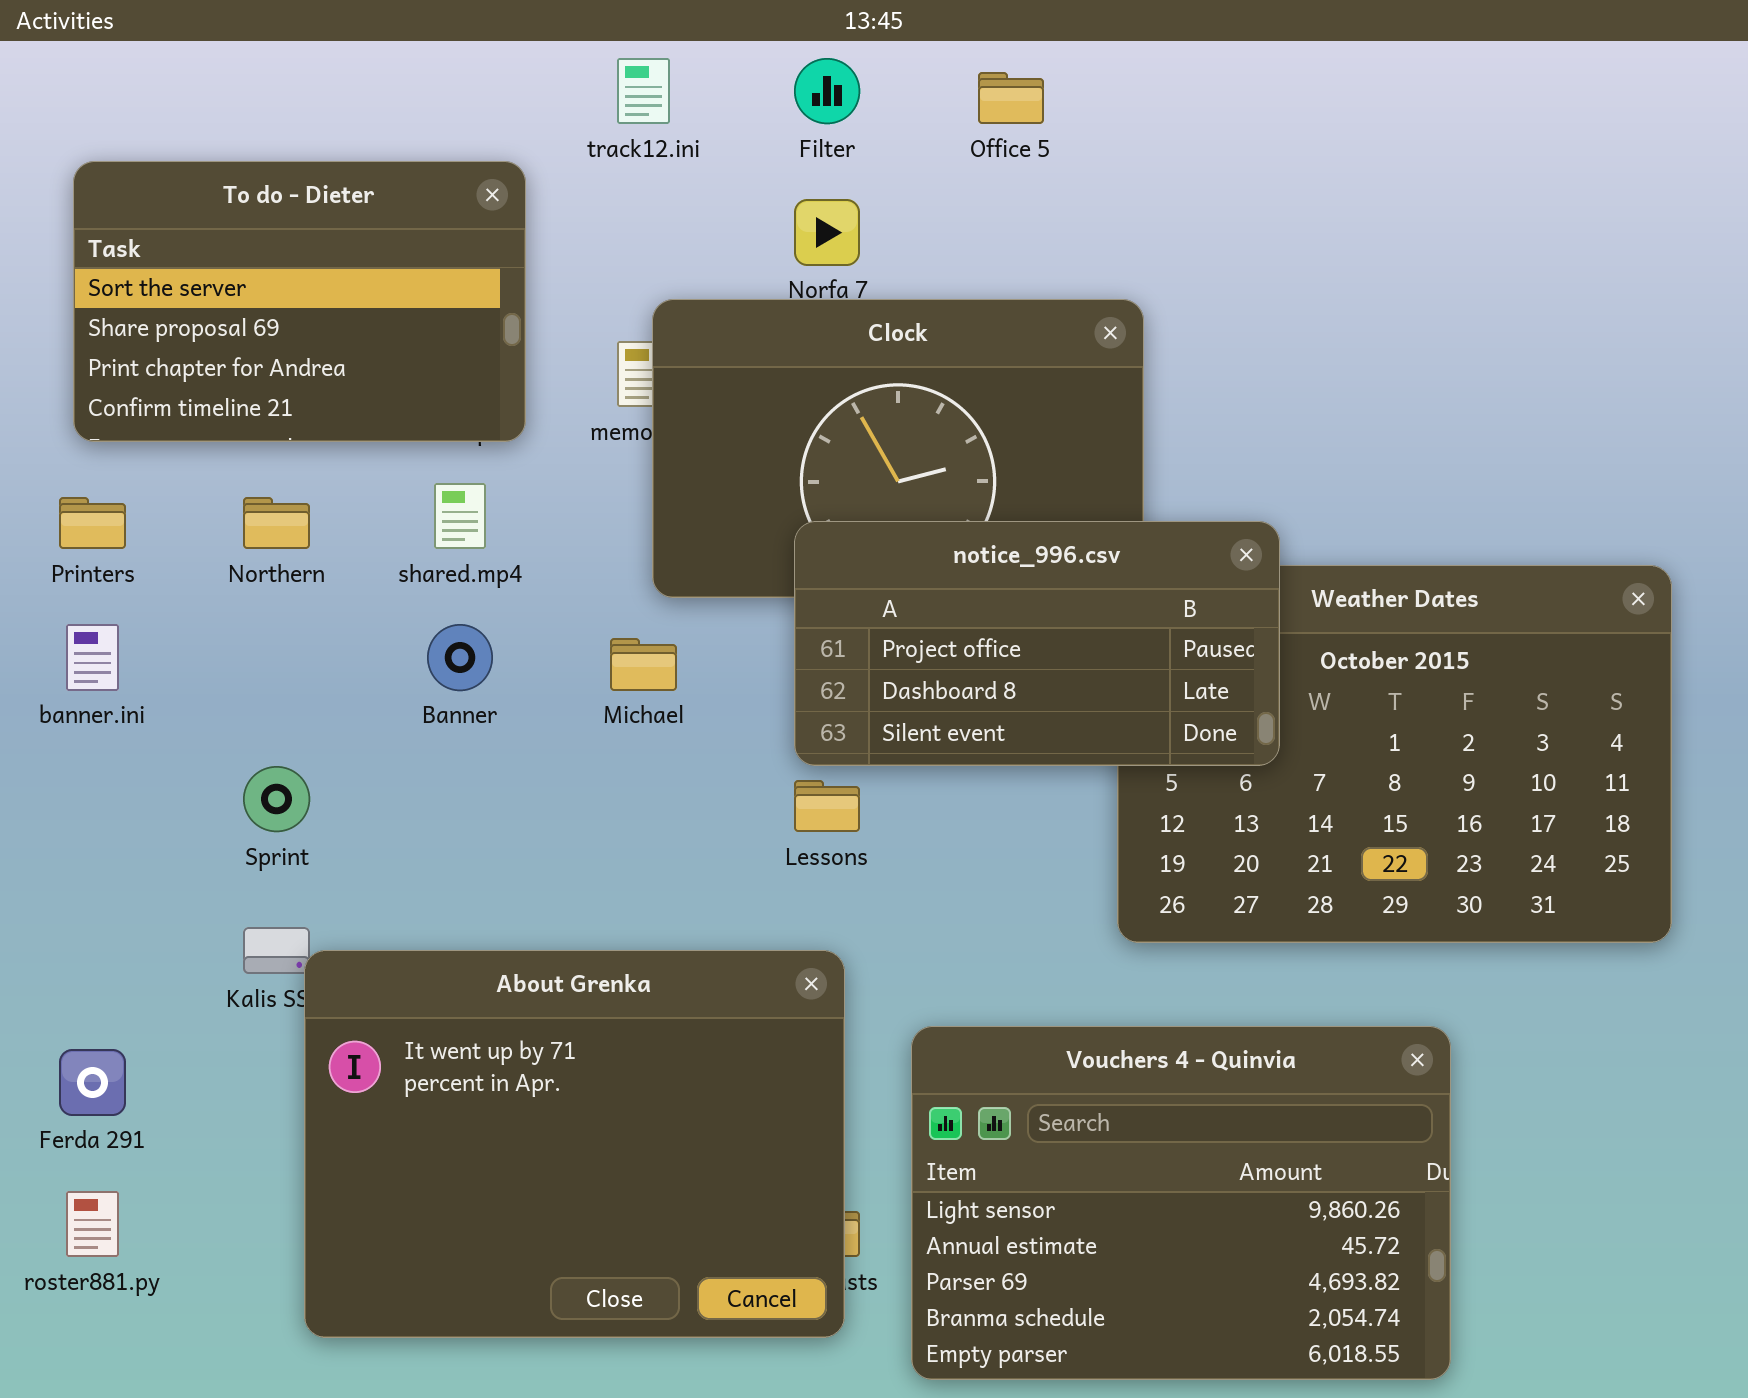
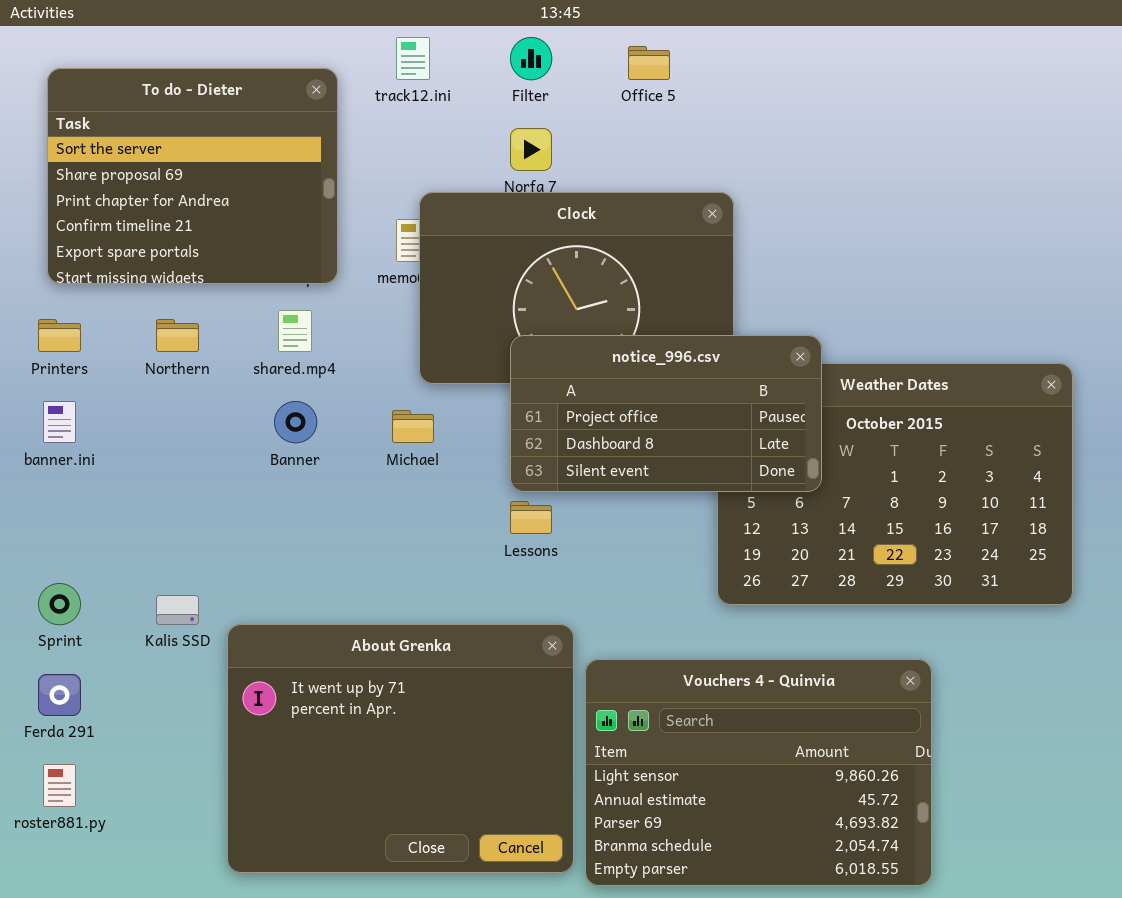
To do - Dieter: [73,161,526,442] -> [47,68,338,284], resized
Sprint: [243,766,310,832] -> [38,583,81,625], moved
About Grenka: [304,950,845,1338] -> [227,624,574,873], moved

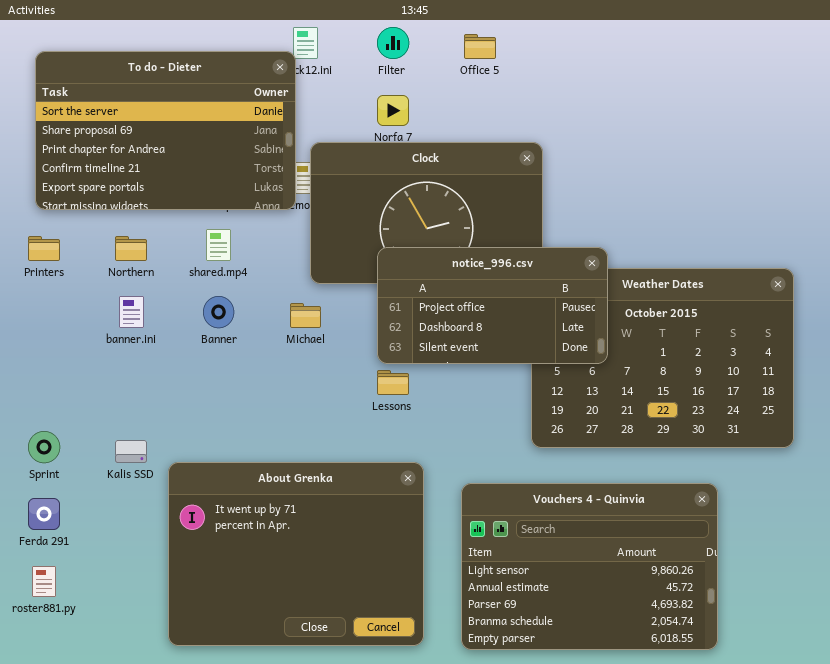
To do - Dieter: [47,68,338,284] -> [35,51,296,210], resized
banner.ini: [43,401,76,443] -> [119,296,144,328], moved
Vouchers 4 - Quinvia: [585,659,932,886] -> [461,483,718,650], moved

